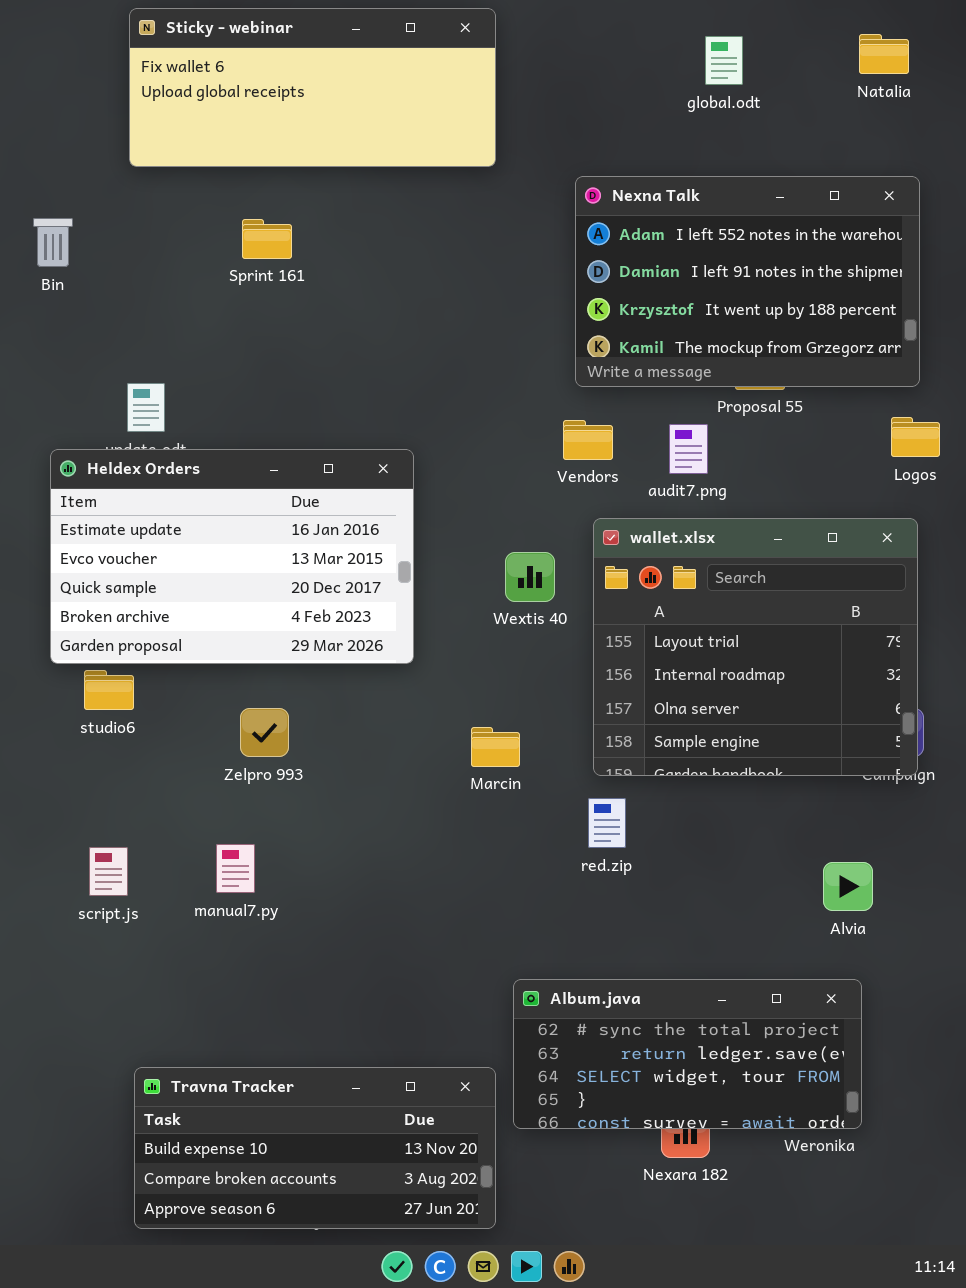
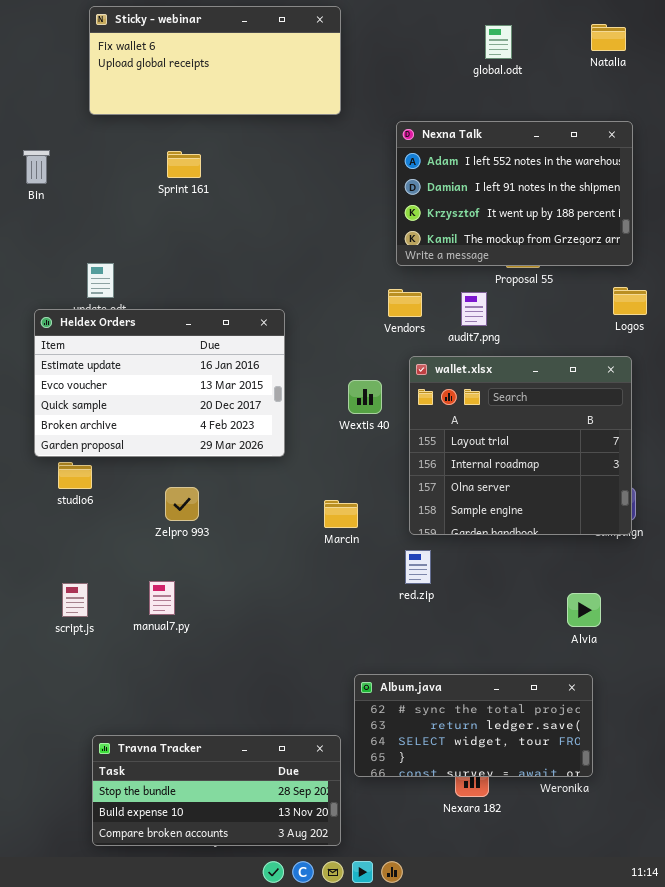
Travna Tracker: [134,1067,496,1229] -> [92,735,341,846], scrolled up 1 row

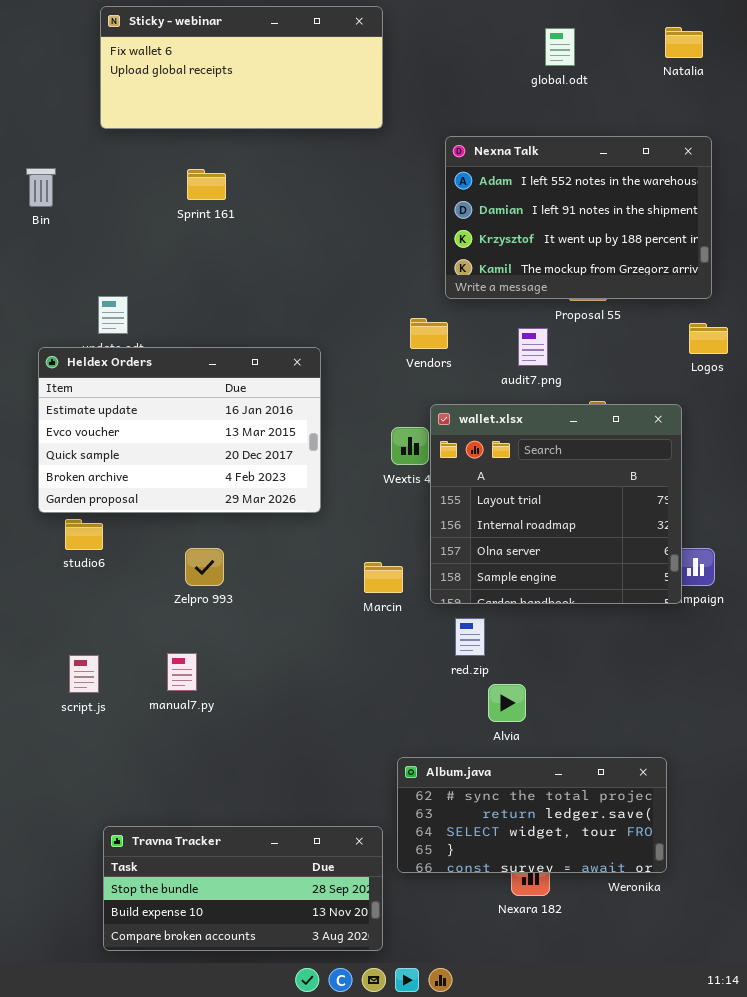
Vendors: [388,289,422,317] -> [410,318,448,349], moved
wallet.xlsx: [409,356,632,535] -> [430,404,682,604], moved
Alvia: [567,593,601,627] -> [488,684,526,722], moved

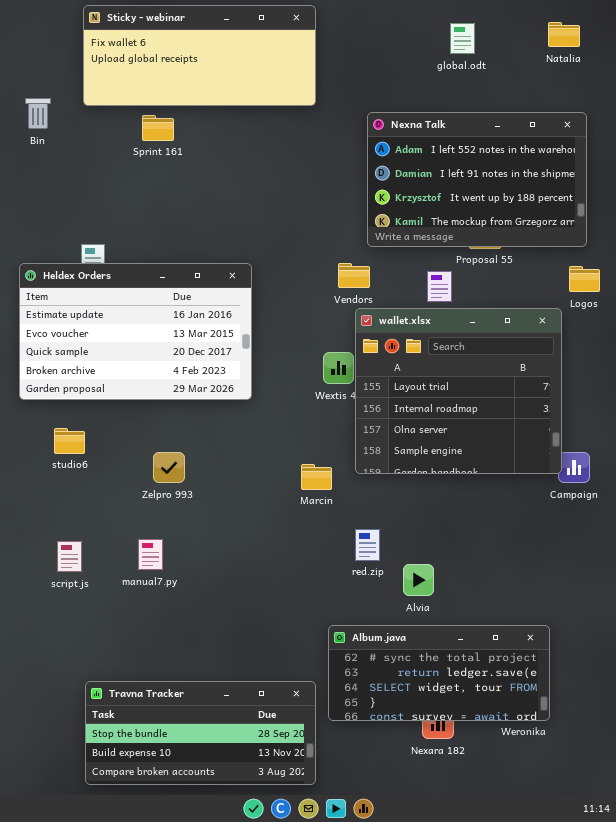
Bin: [26,168,56,207] -> [25,98,51,129], moved
Sprint 161: [187,169,226,200] -> [142,115,174,141], moved
Heldex Orders: [38,347,321,513] -> [19,263,252,400], moved
wallet.xlsx: [430,404,682,604] -> [355,308,562,474], moved
red.zip: [455,618,485,656] -> [355,529,380,561], moved

